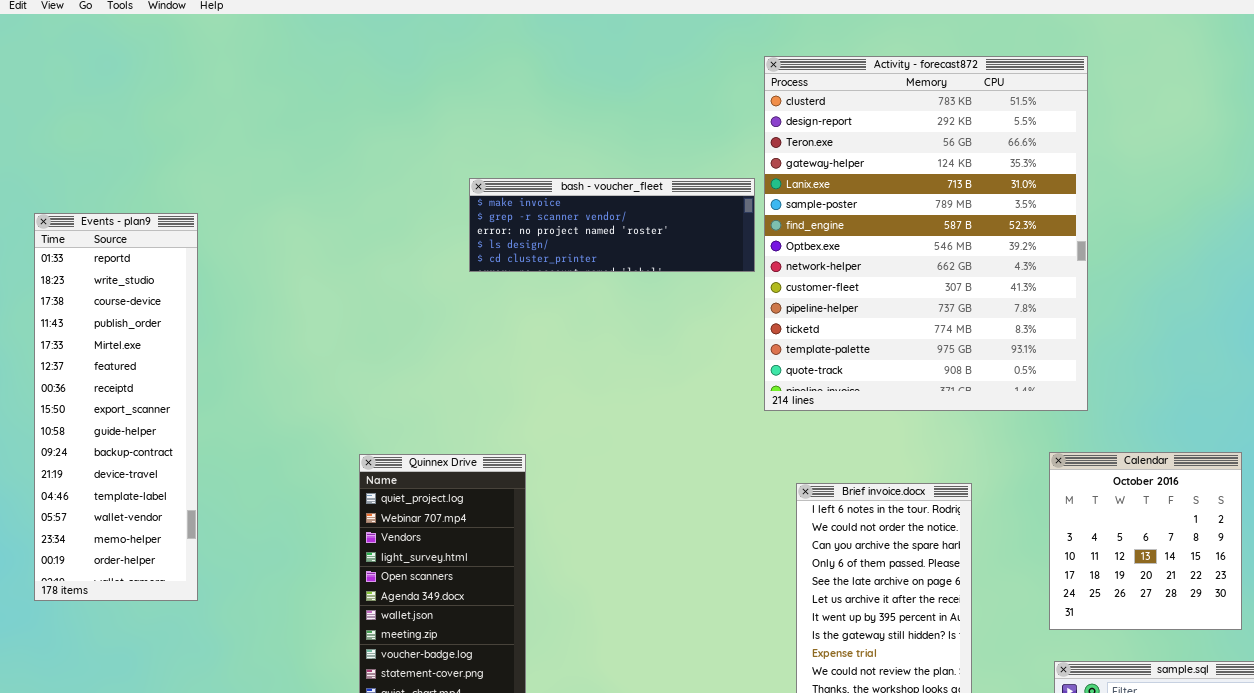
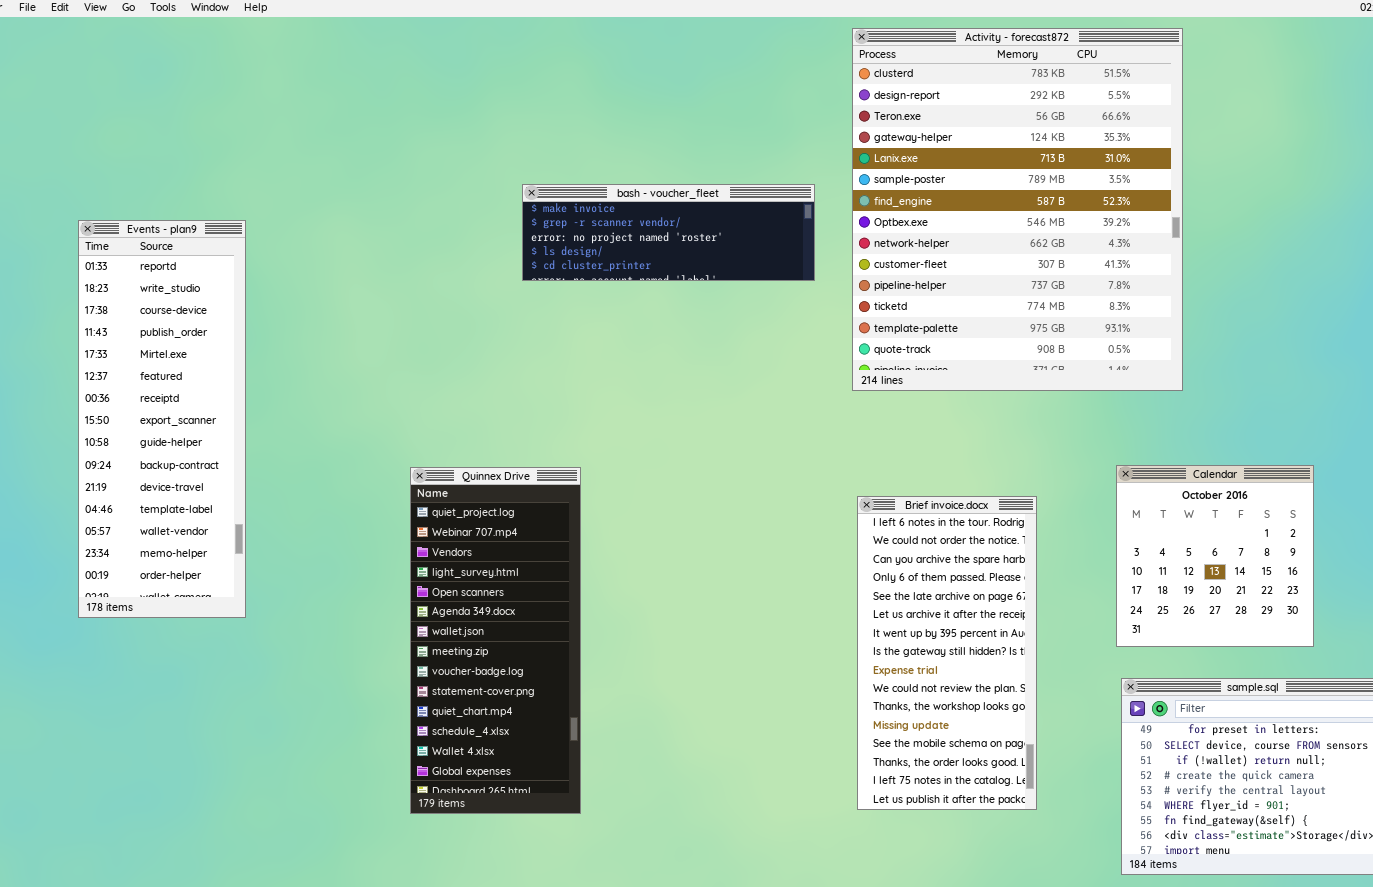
Activity - forecast872: [764,56,1088,411] -> [852,28,1183,391], moved

